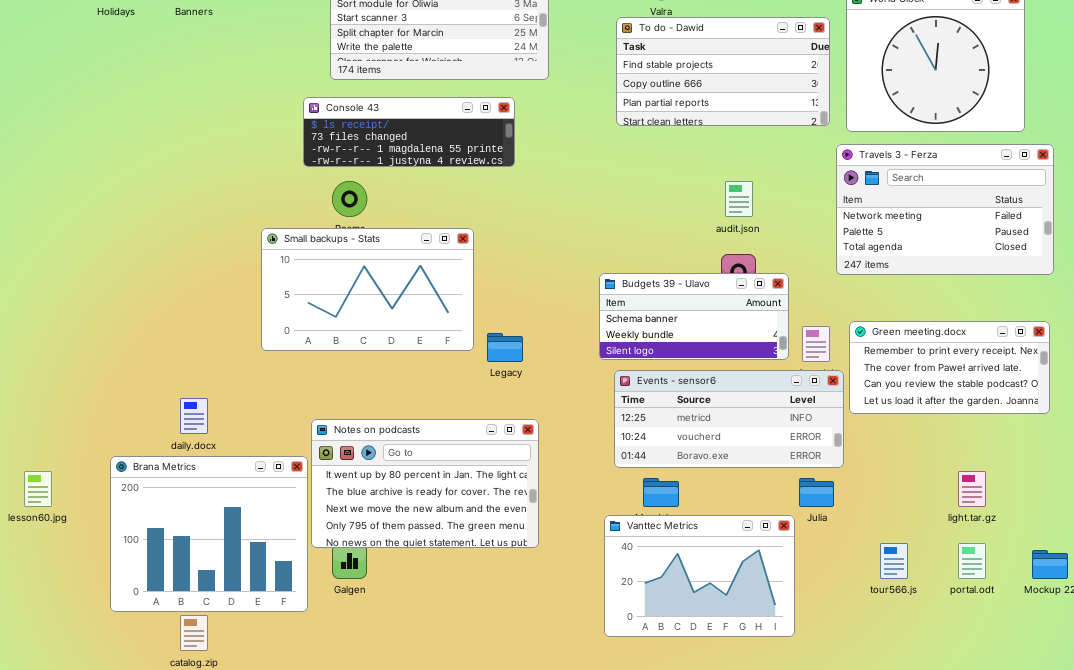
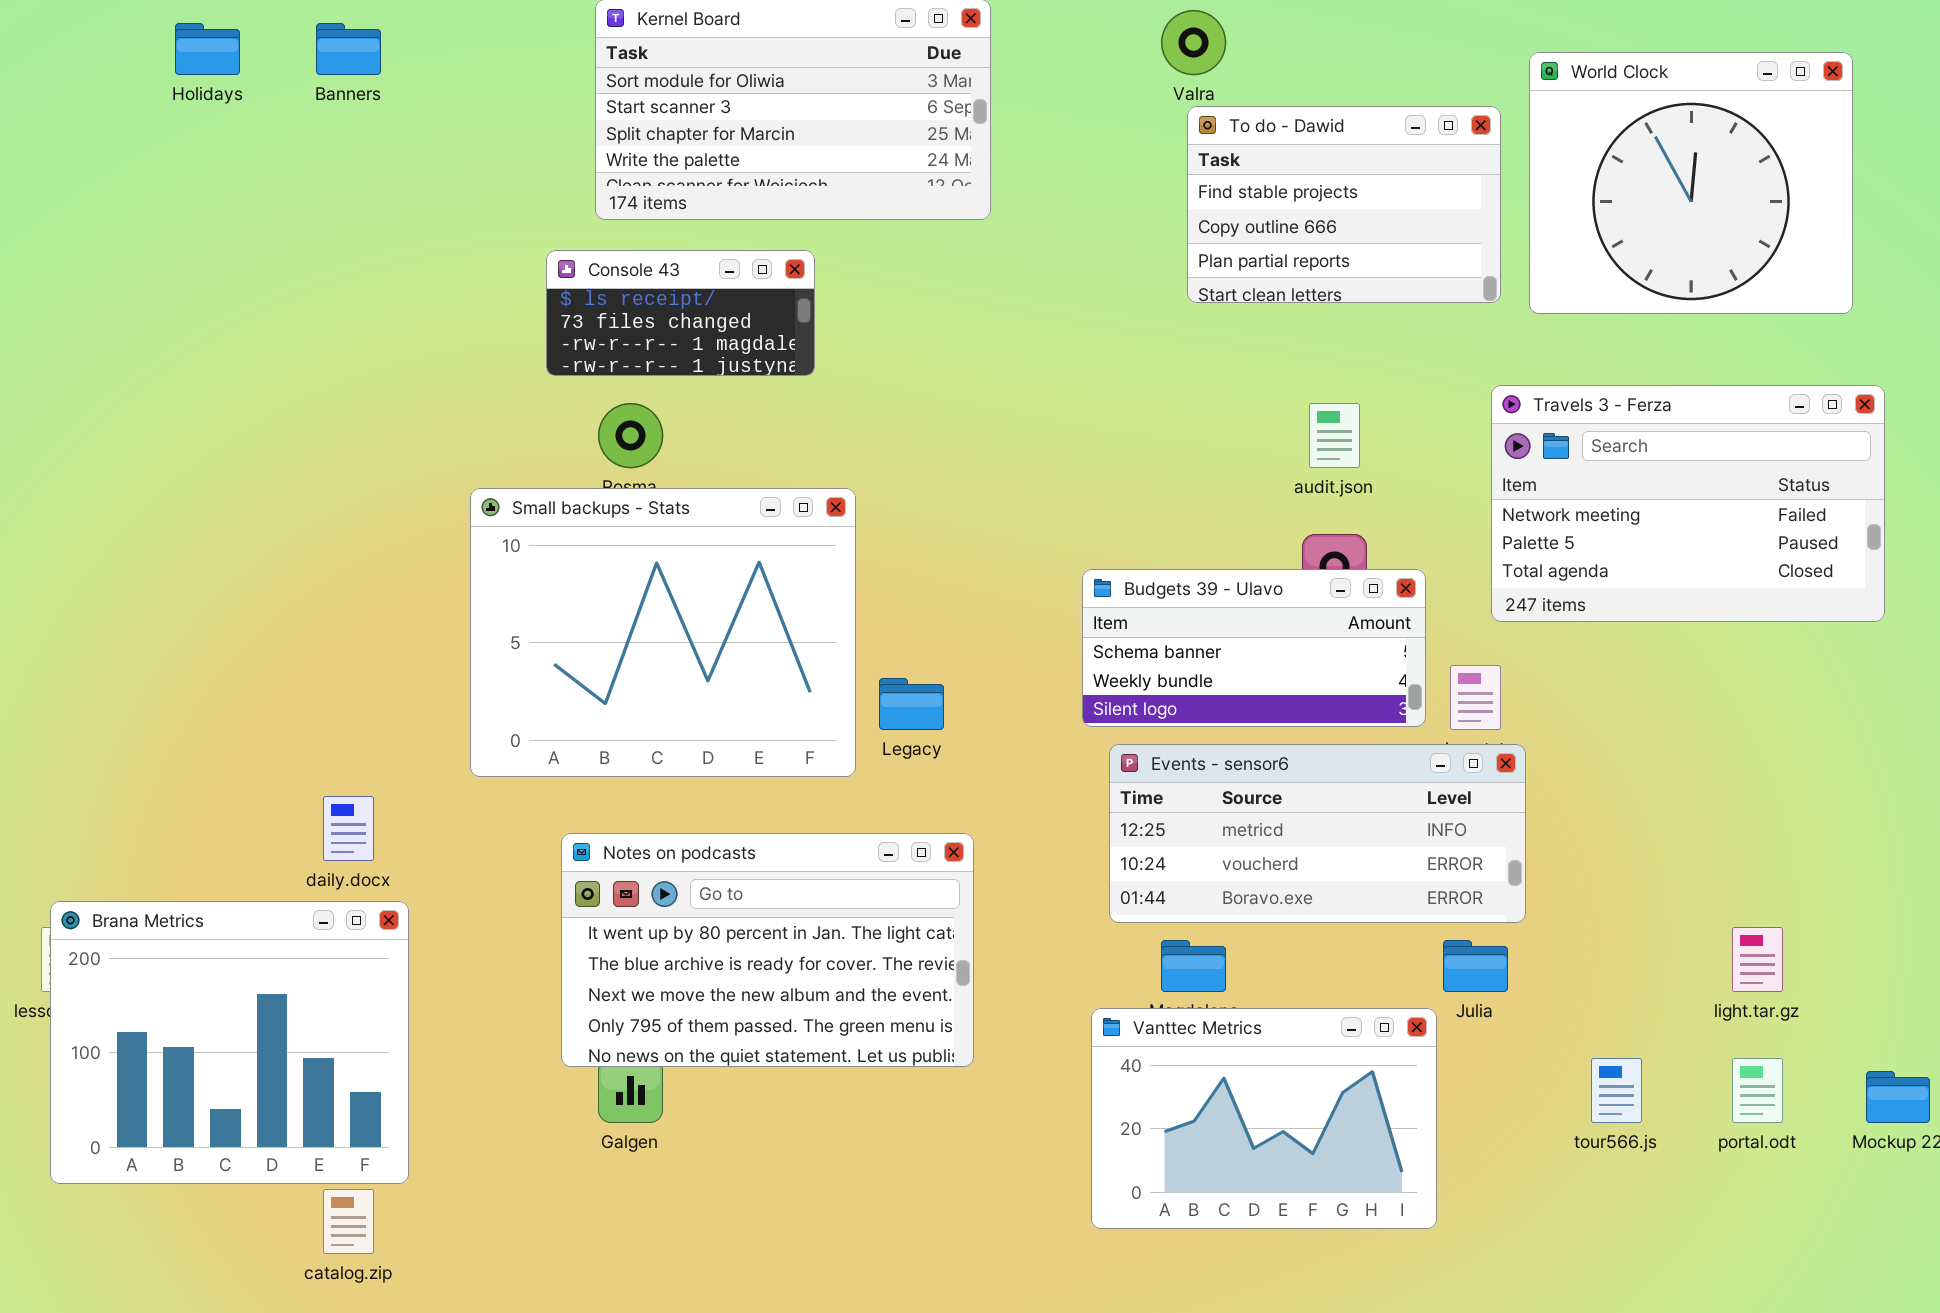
To do - Dawid: [616,17,830,126] -> [1187,106,1501,303], resized
Console 43: [303,97,515,167] -> [546,250,815,376], resized
Travels 3 - Ferza: [836,144,1054,275] -> [1491,385,1885,622], moved
Small backups - Stats: [261,228,474,351] -> [470,488,856,777], resized
Green meeting.docx: [849,321,1050,414] -> none, closed
Brana Metrics: [110,456,308,612] -> [50,901,409,1184], moved

